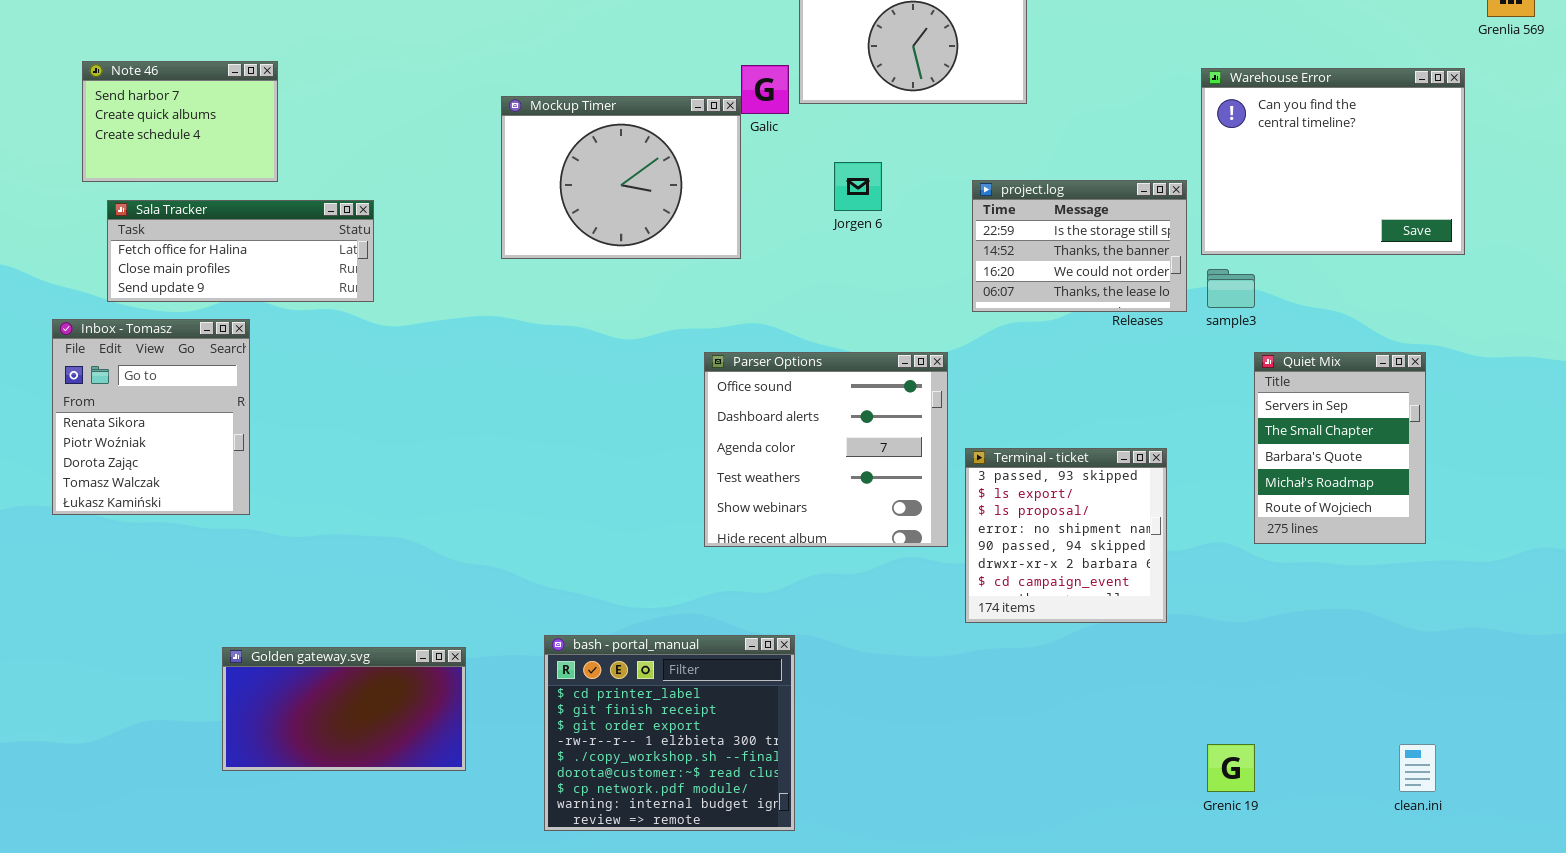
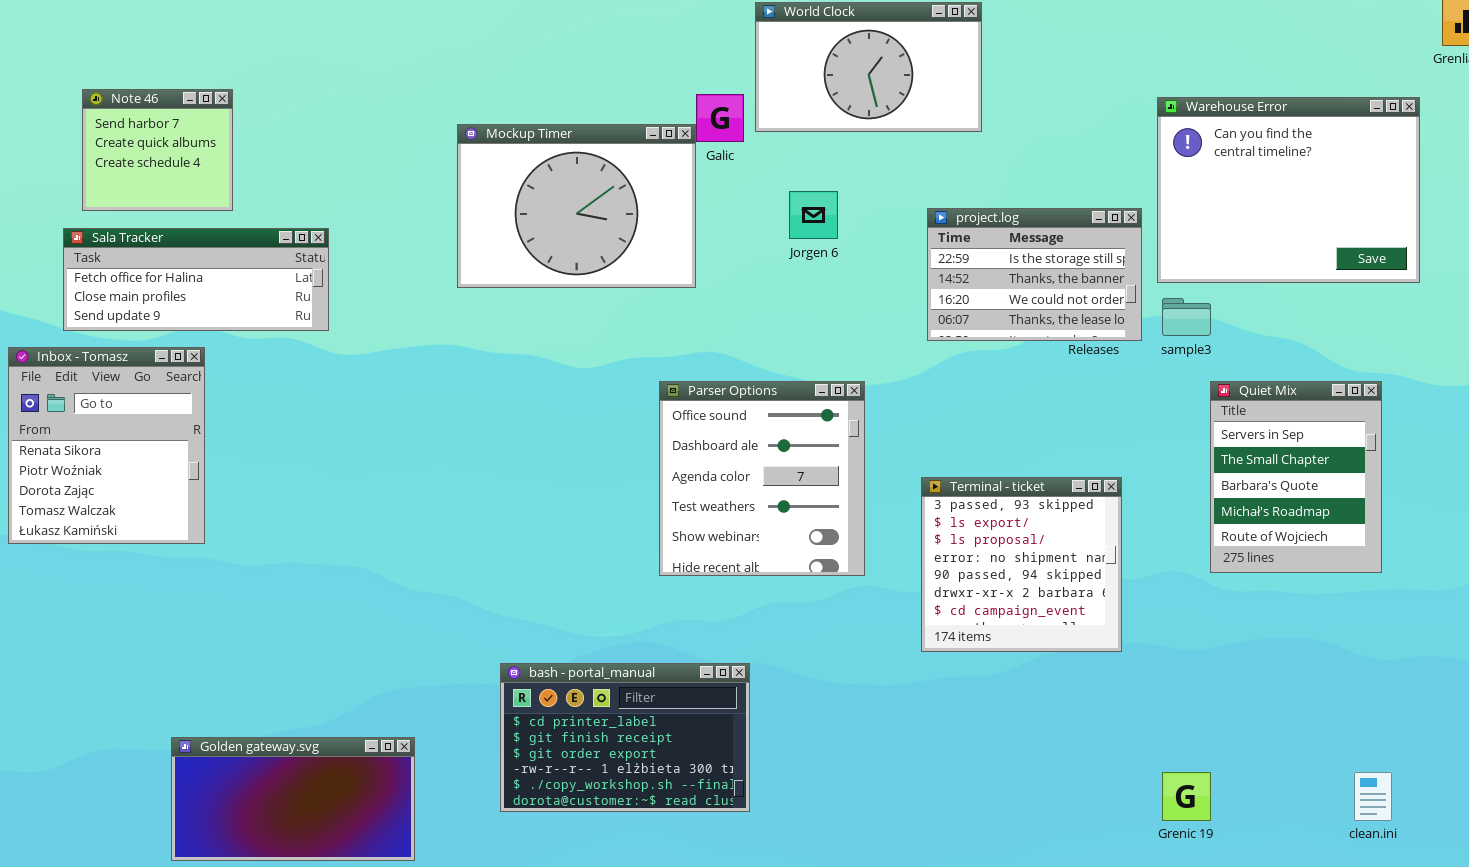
Note 46: [82,61,278,182] -> [82,89,233,211], resized
Parser Options: [704,352,948,547] -> [659,381,865,576], resized
bash - portal_manual: [544,635,795,831] -> [500,663,750,812], resized
Golden gateway.svg: [222,647,466,771] -> [171,737,415,861], moved

